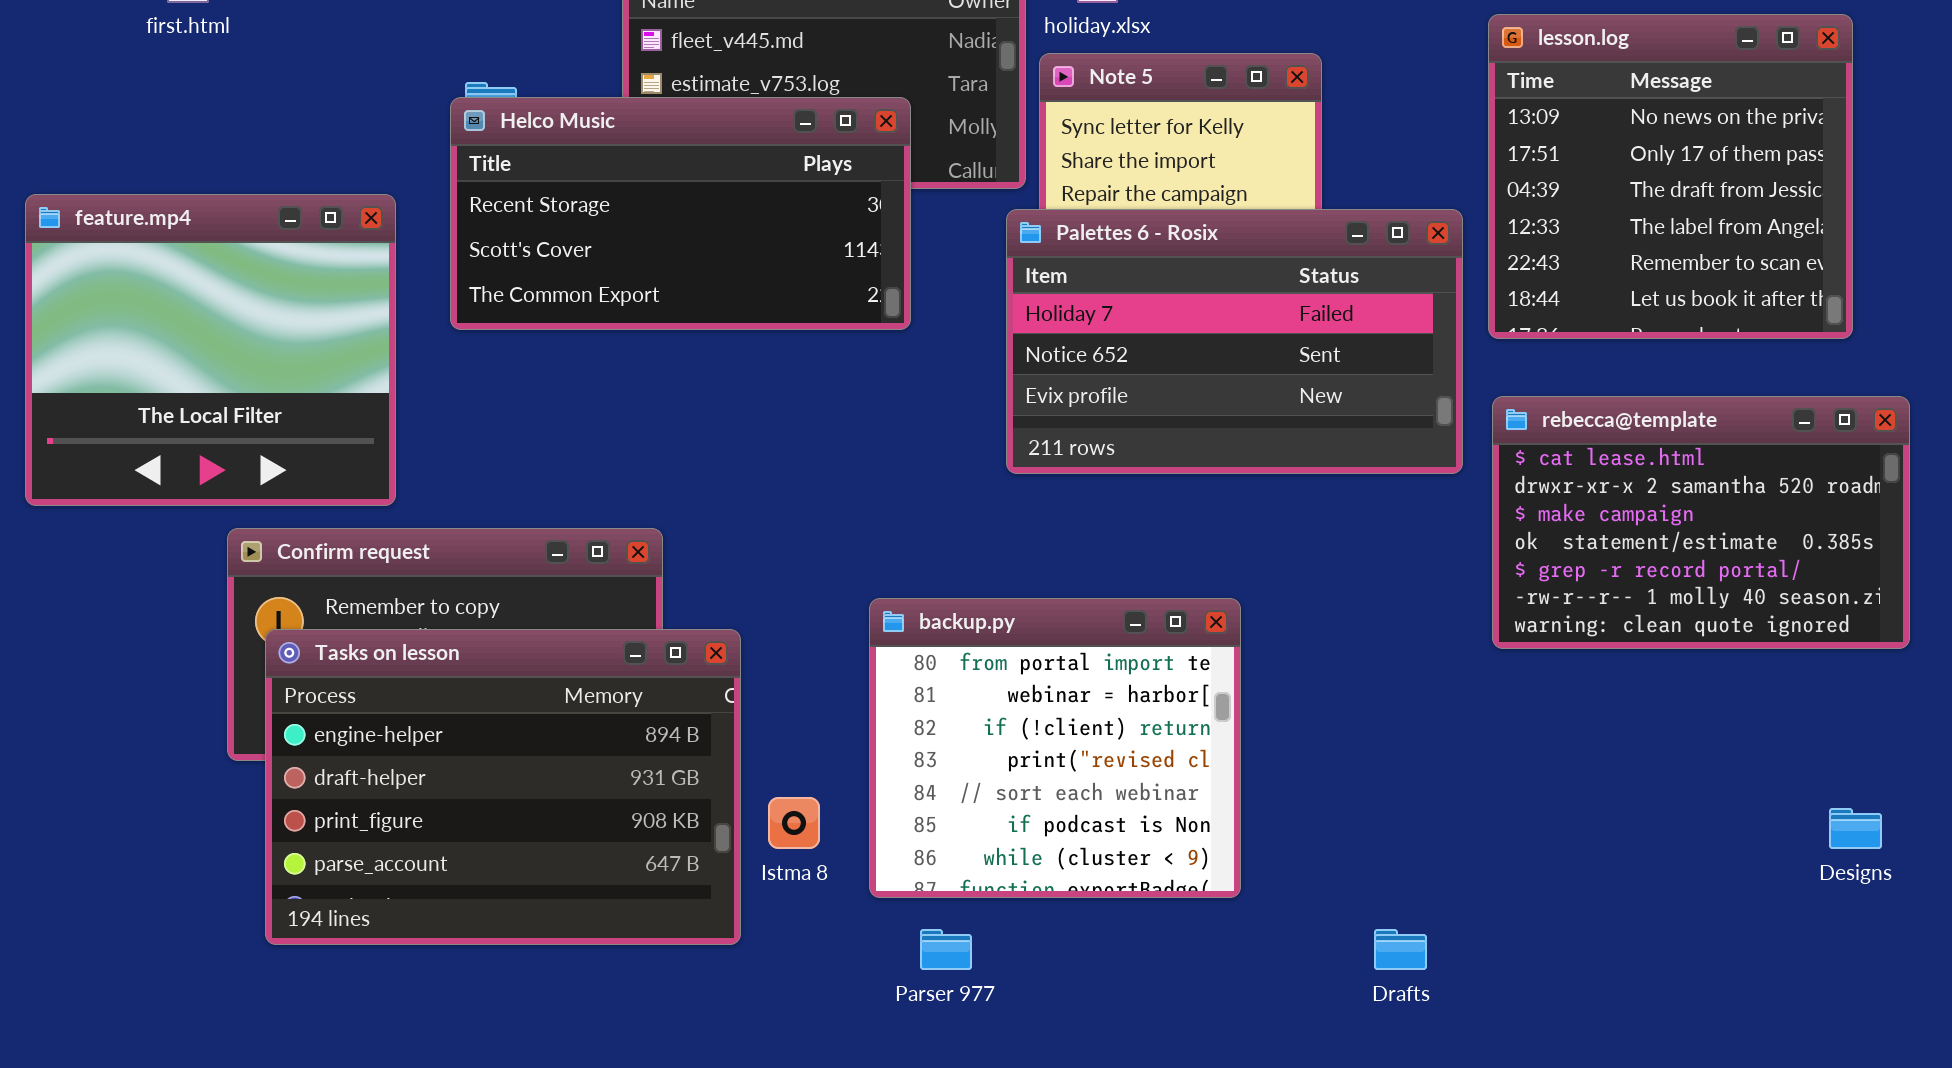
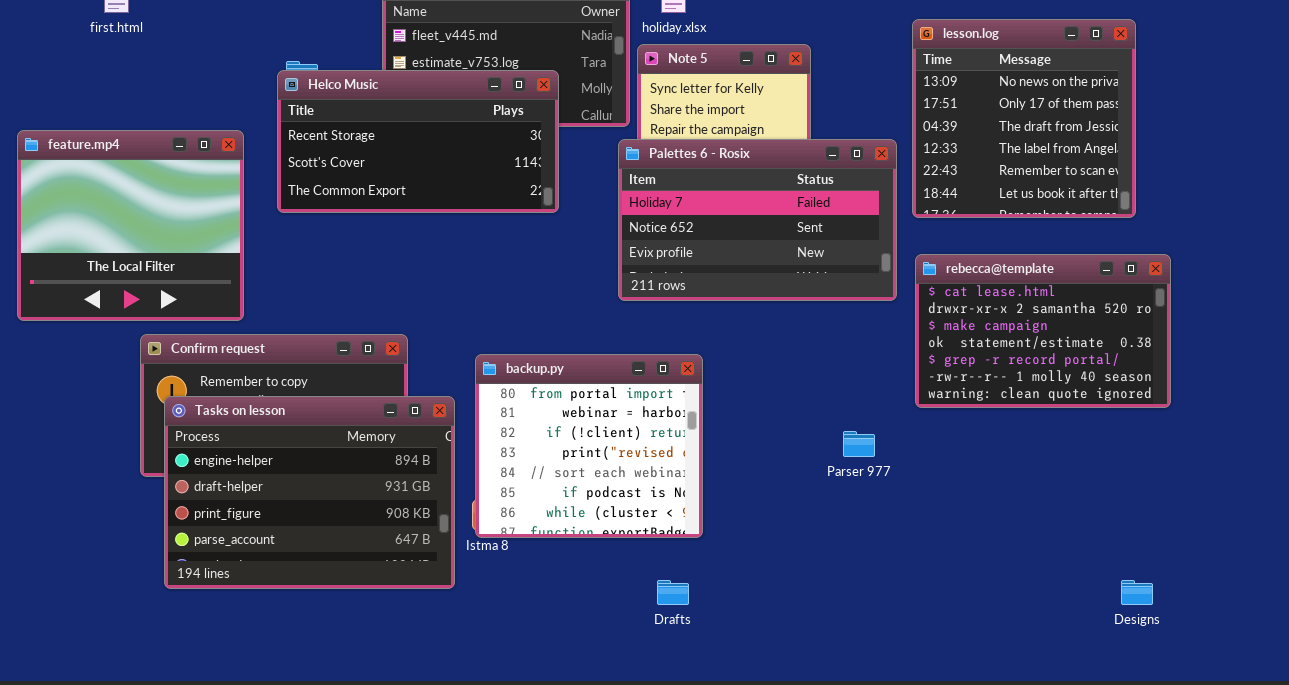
backup.py: [869,598,1241,898] -> [475,354,703,538], moved
Designs: [1829,808,1882,849] -> [1121,580,1153,605], moved
Parser 977: [920,929,972,970] -> [843,431,875,457], moved
Drafts: [1374,929,1427,970] -> [657,580,689,605], moved

